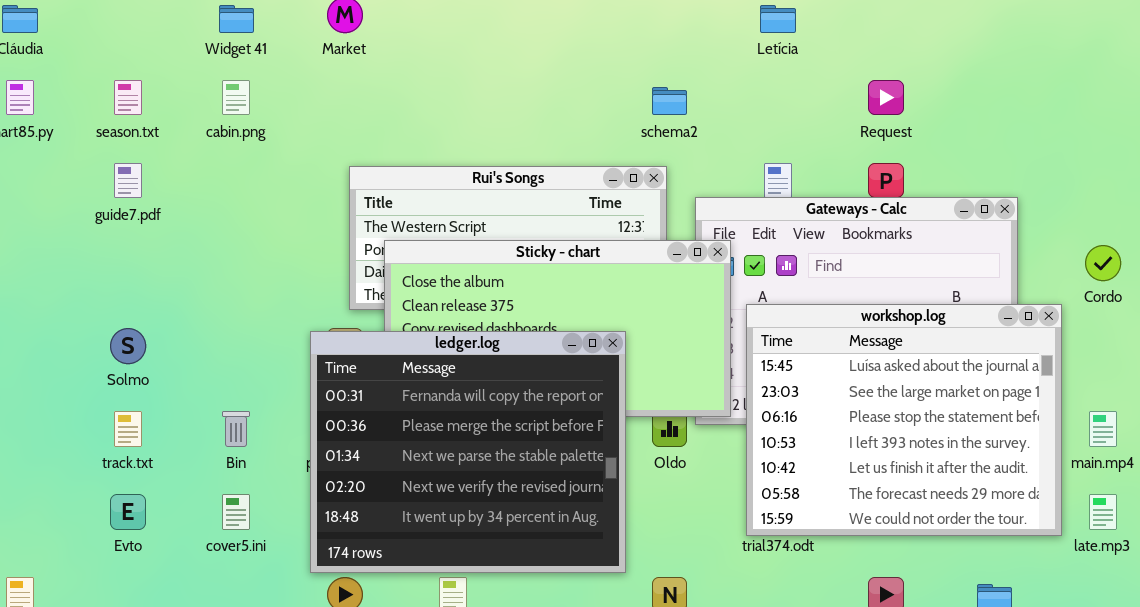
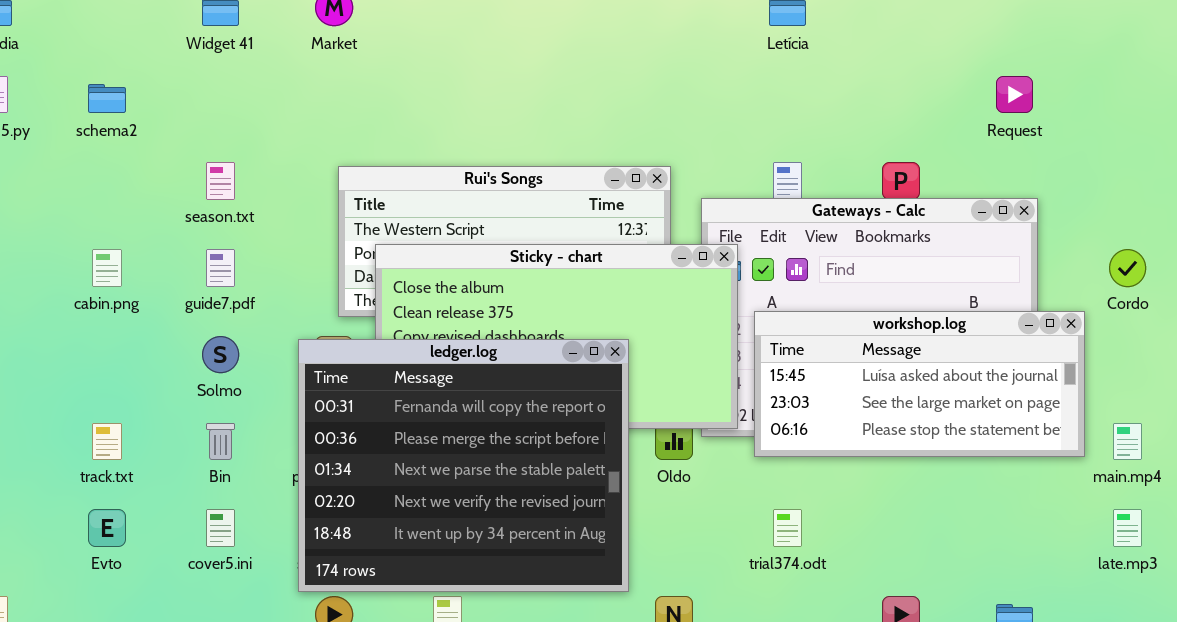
season.txt: [114,80,142,115] -> [206,162,235,200], moved
cabin.png: [222,80,250,115] -> [92,249,122,287], moved
Request: [868,80,904,115] -> [996,76,1033,113], moved
schema2: [652,87,687,115] -> [88,84,126,113], moved
guide7.pdf: [114,163,142,198] -> [206,249,235,287], moved
workshop.log: [746,304,1062,536] -> [754,311,1085,457], resized
Solmo: [110,328,146,364] -> [202,336,239,373], moved

